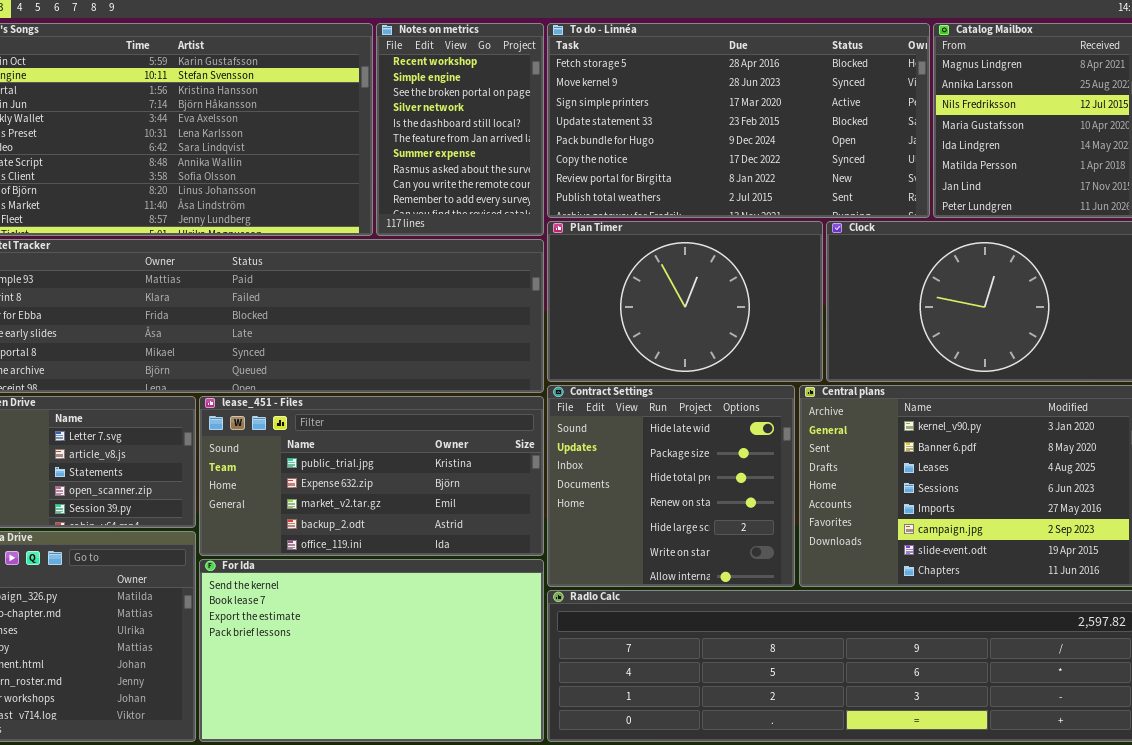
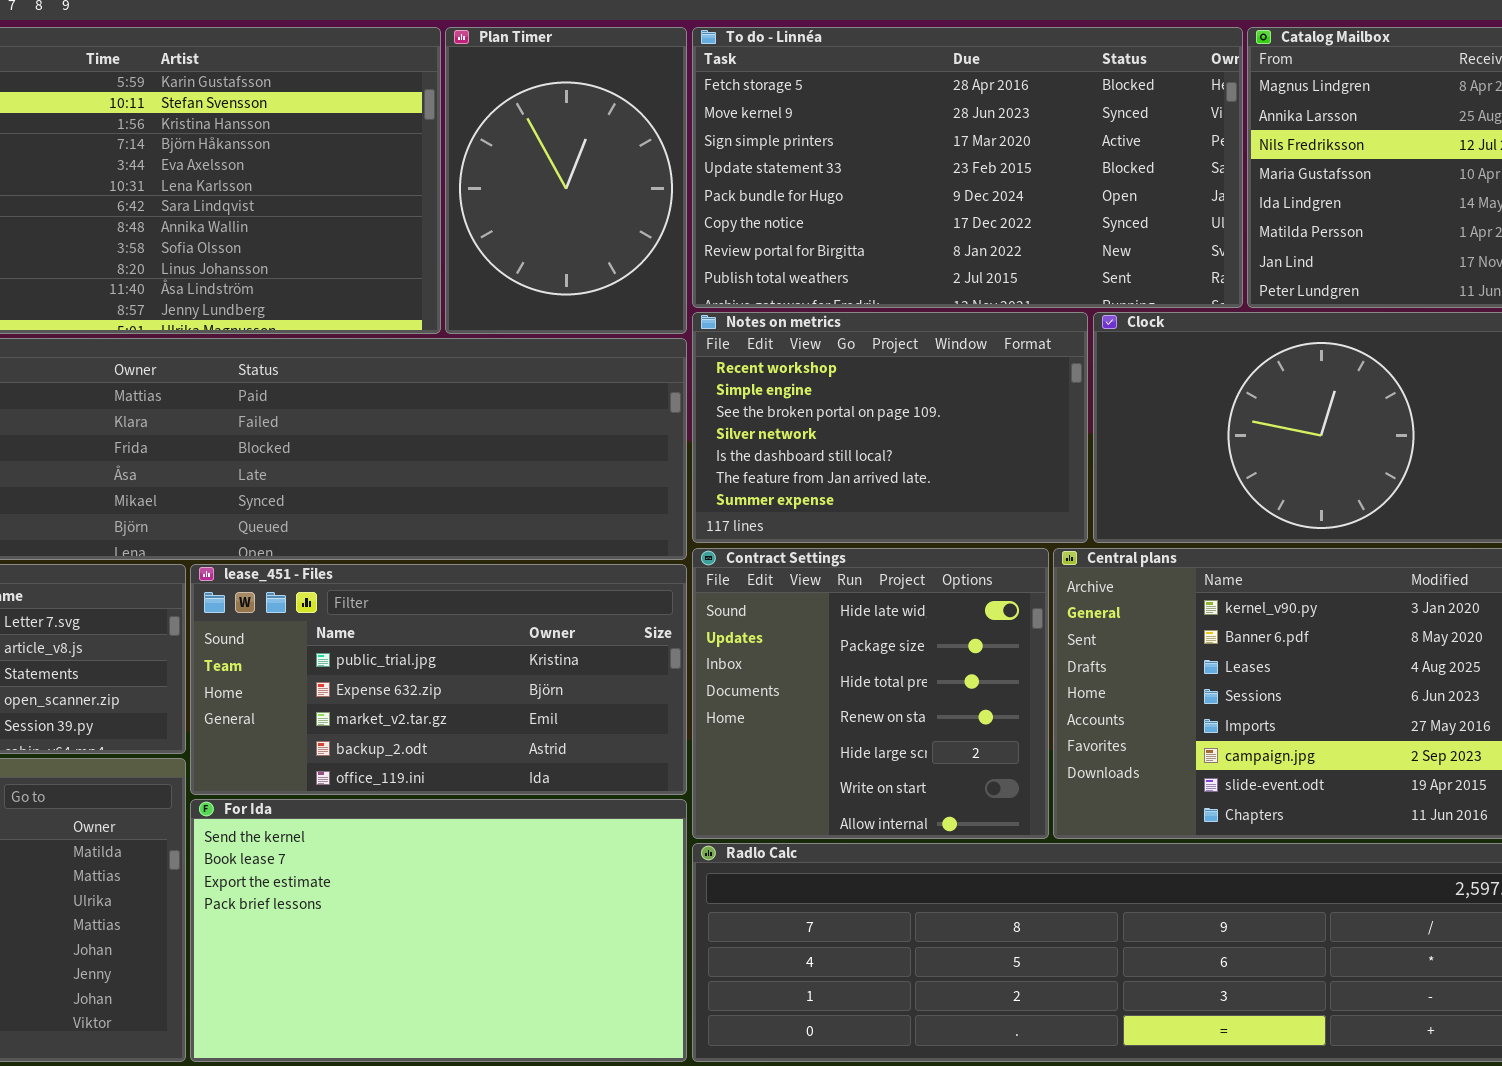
Notes on metrics: [376,23,544,236] -> [692,312,1088,543], moved, resized
Plan Timer: [547,221,823,382] -> [445,27,687,334], moved, resized

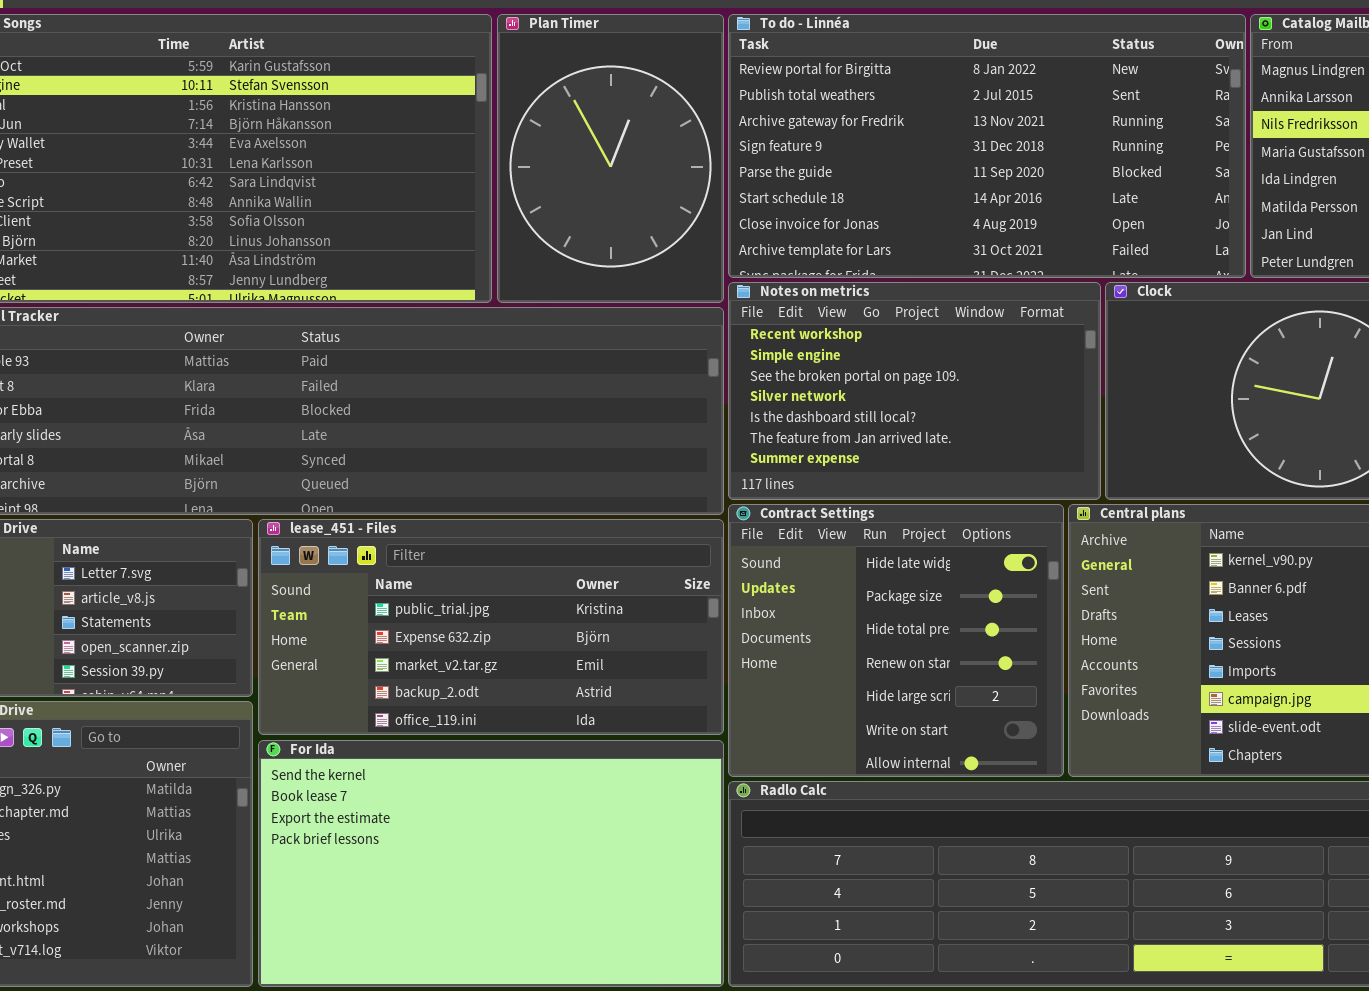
To do - Linnéa: [692,27,1243,308] -> [728,14,1246,278], scrolled down 6 rows

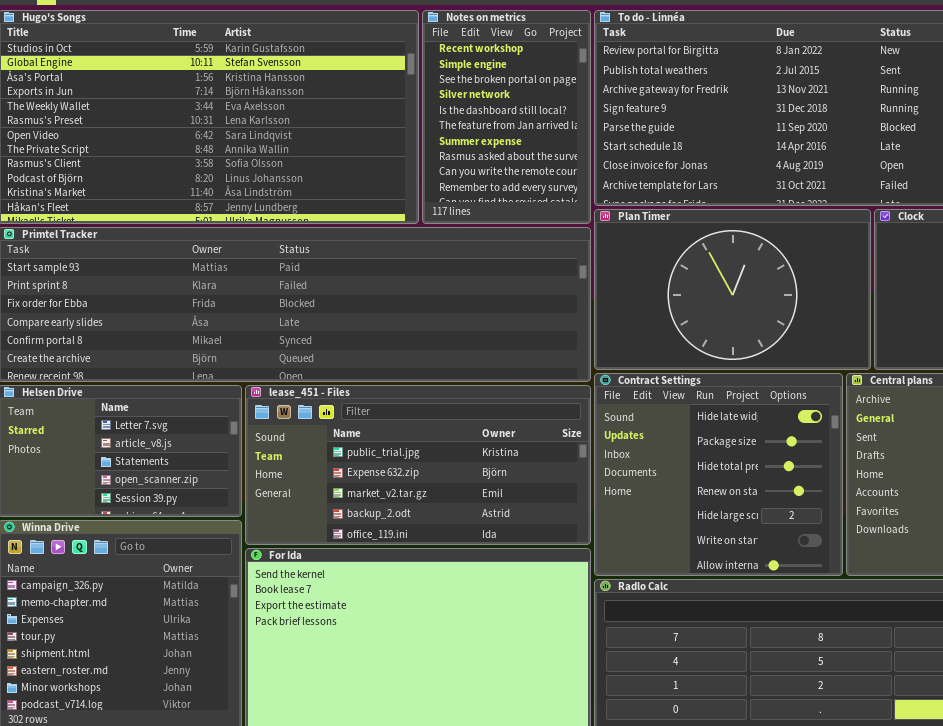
Plan Timer: [497,14,724,303] -> [594,209,871,370], moved, resized
Notes on metrics: [728,282,1101,500] -> [422,10,591,224], moved, resized

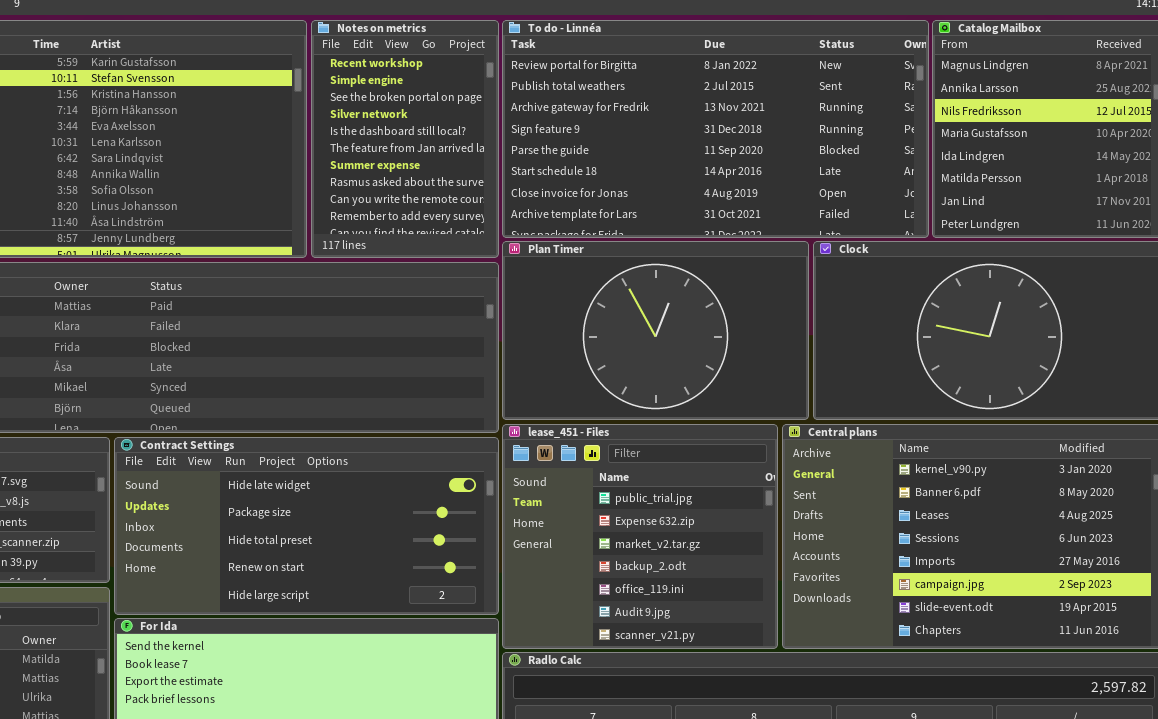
Contract Settings: [594,373,843,576] -> [114,437,499,615], moved, resized
lease_451 - Files: [245,385,591,545] -> [502,424,778,649], moved, resized

